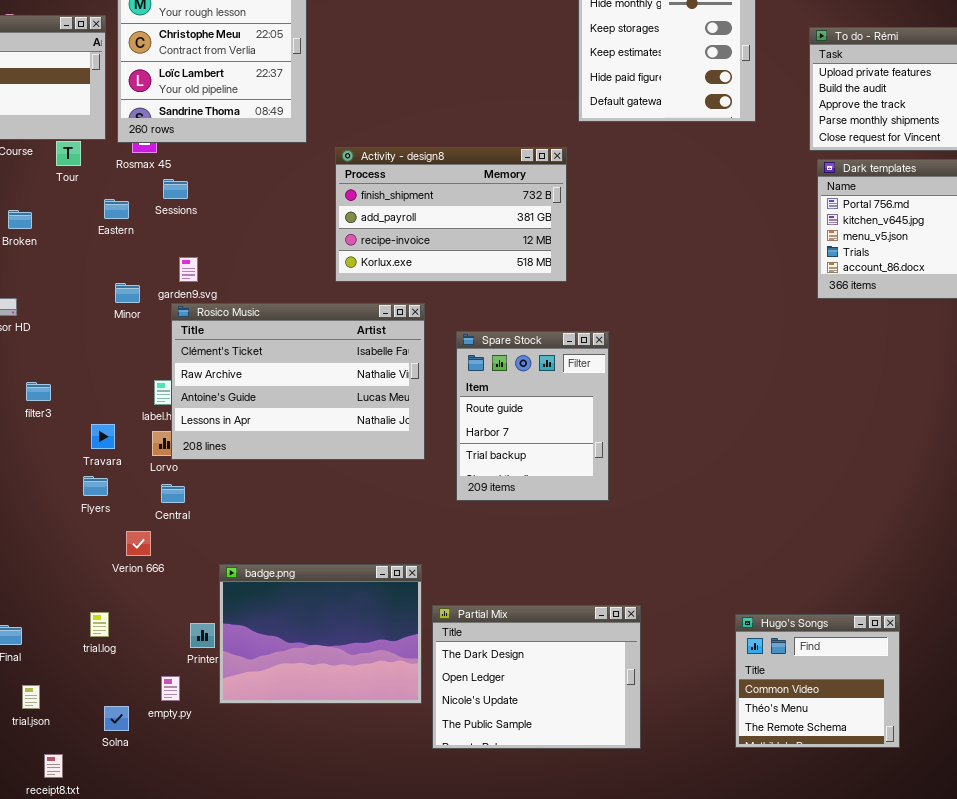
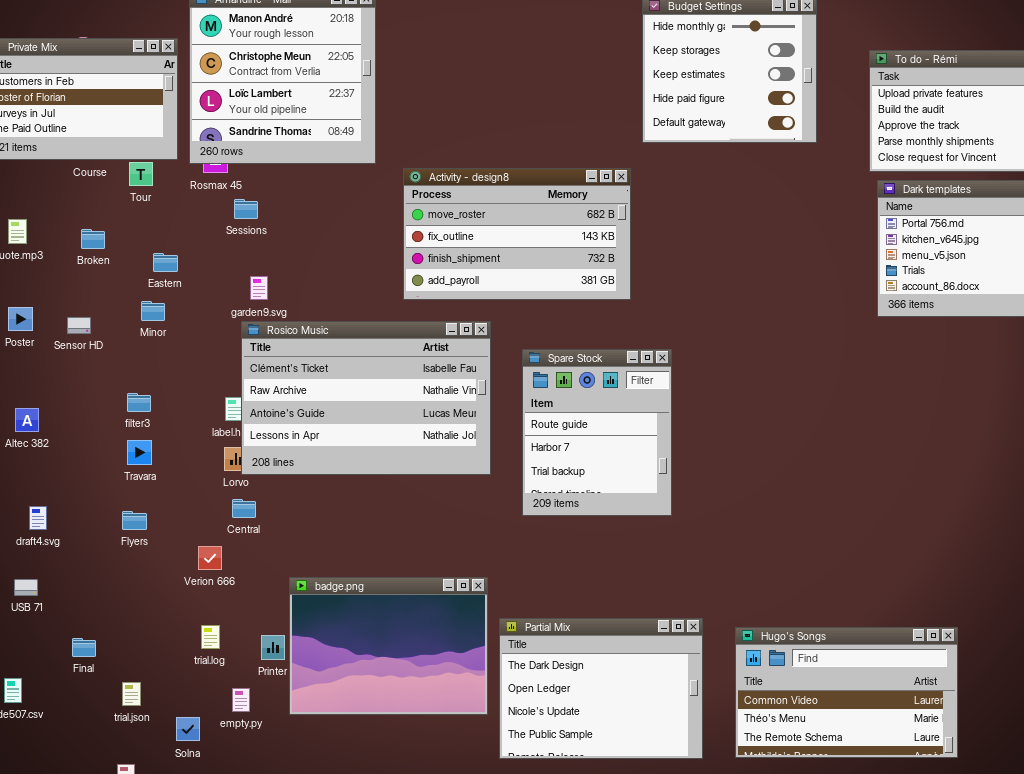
Activity - design8: [335,147,567,282] -> [403,168,631,300], scrolled up 2 rows
Eastern: [104,199,129,219] -> [153,253,178,272], moved
Minor: [115,283,140,303] -> [141,301,165,321], moved
filter3: [26,382,51,401] -> [127,393,151,412], moved
Travara: [91,424,115,449] -> [127,440,152,465], moved
Flyers: [83,476,108,496] -> [122,511,147,530], moved
trial.log: [90,612,109,637] -> [201,625,220,649], moved
Hugo's Songs: [735,614,900,748] -> [735,627,958,758], resized
trial.json: [22,685,40,709] -> [122,682,141,706], moved

